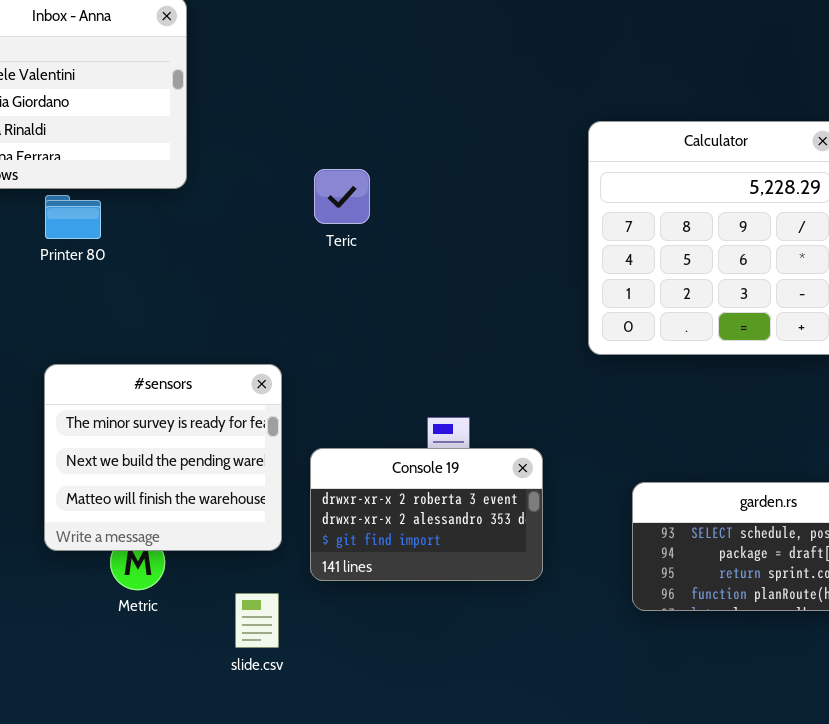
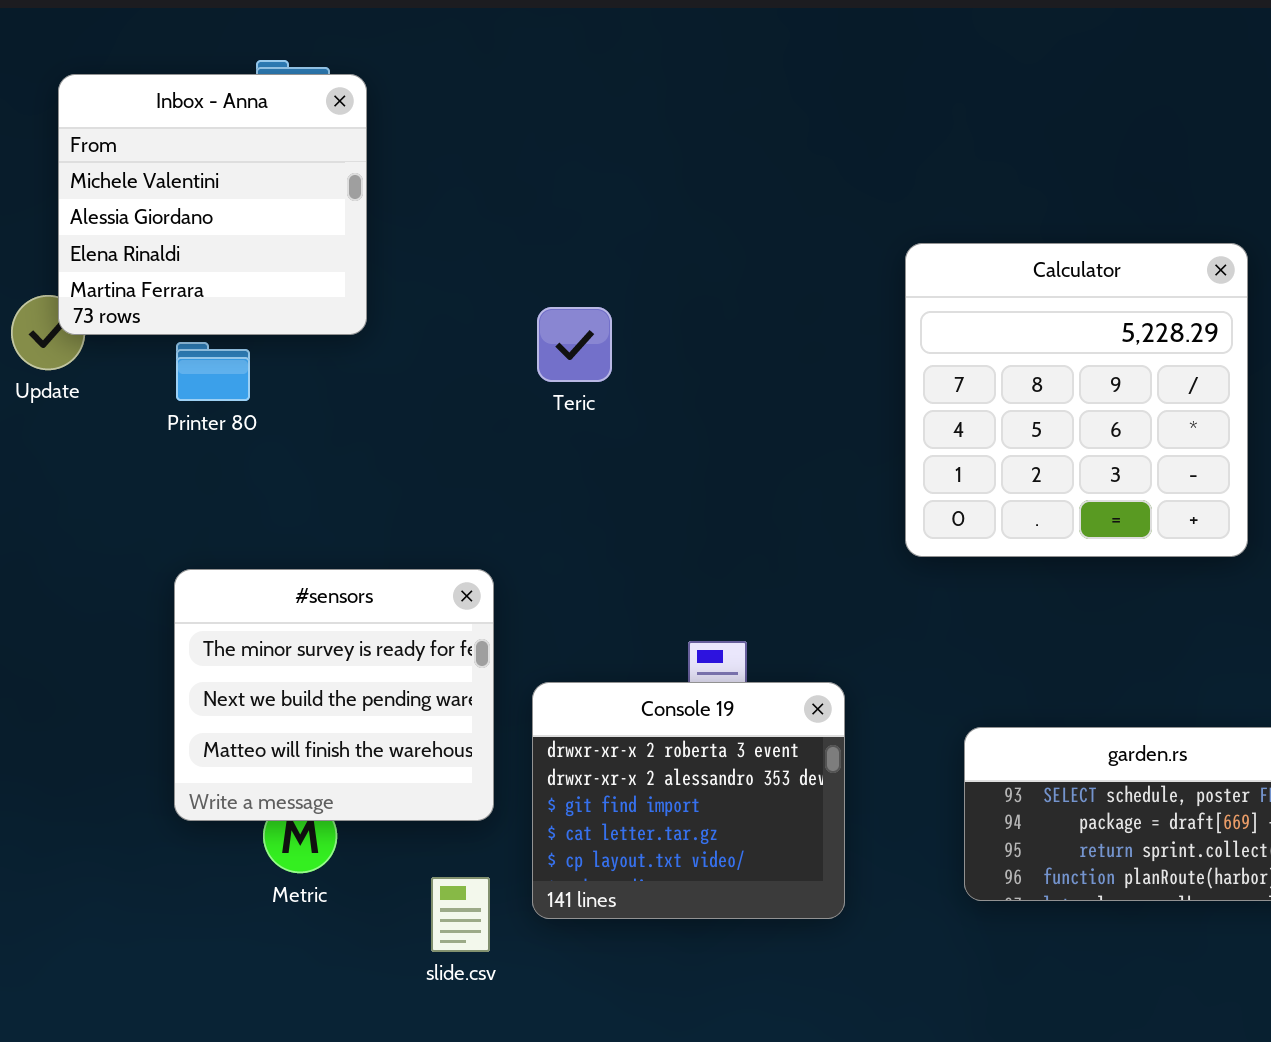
Console 19: [310,448,543,581] -> [532,682,845,919], resized

